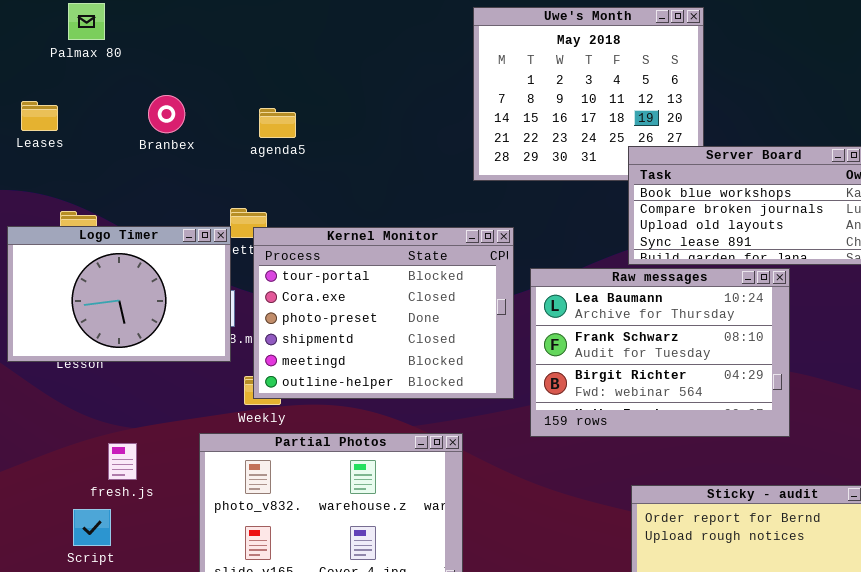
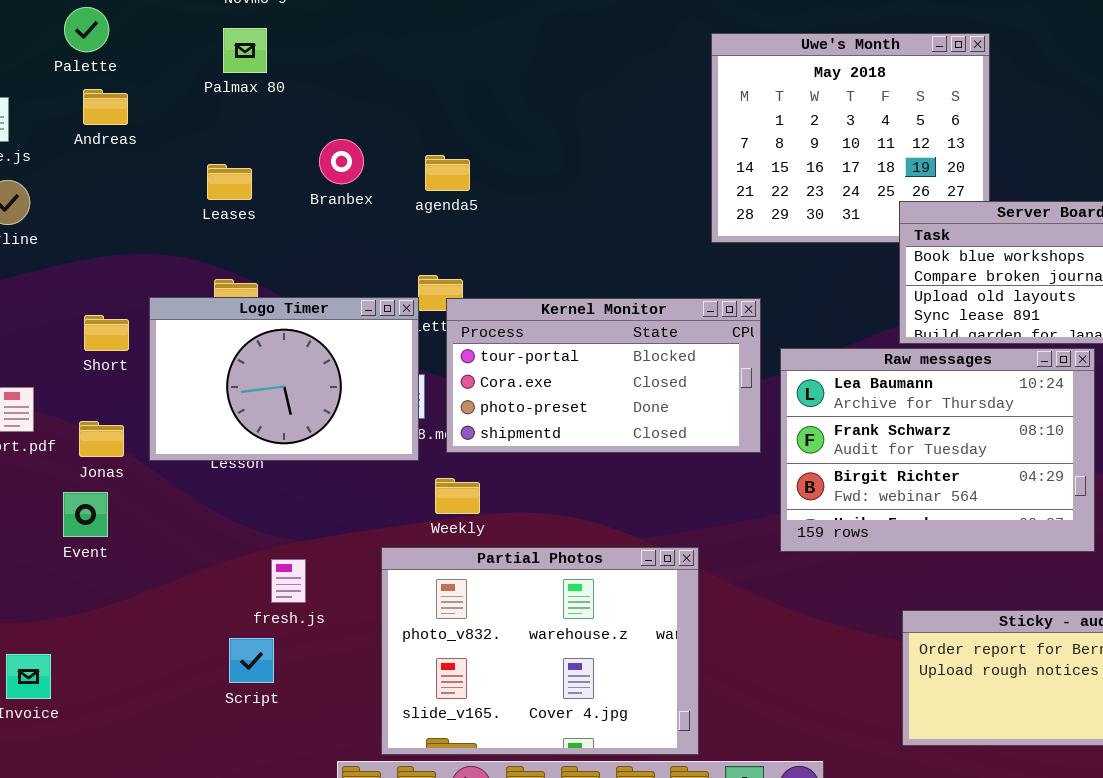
Leases: [21,101,58,131] -> [207,164,252,200], moved
agenda5: [259,108,296,138] -> [425,155,470,191], moved
Kernel Monitor: [253,227,514,399] -> [446,298,761,453], resized

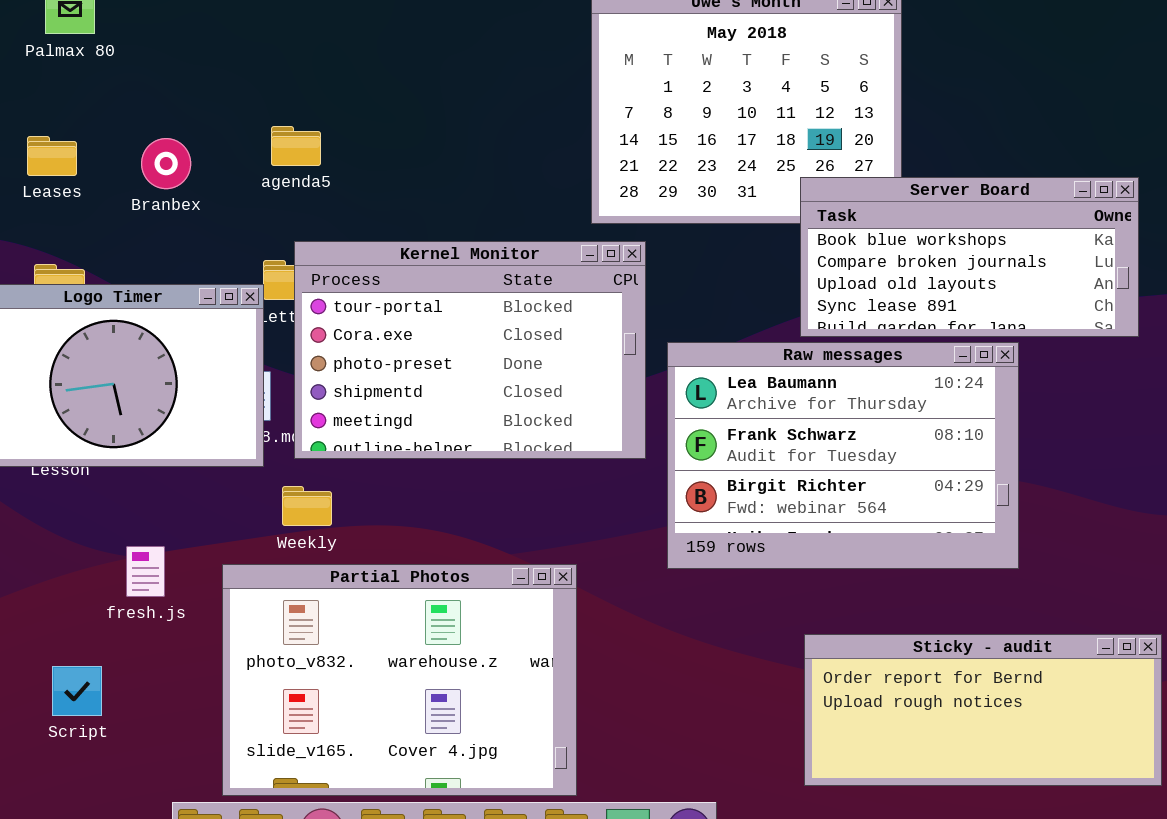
Branbex: [319,139,364,184] -> [141,138,191,189], moved
Kernel Monitor: [446,298,761,453] -> [294,241,646,459], resized
fresh.js: [271,559,306,603] -> [126,546,165,597], moved

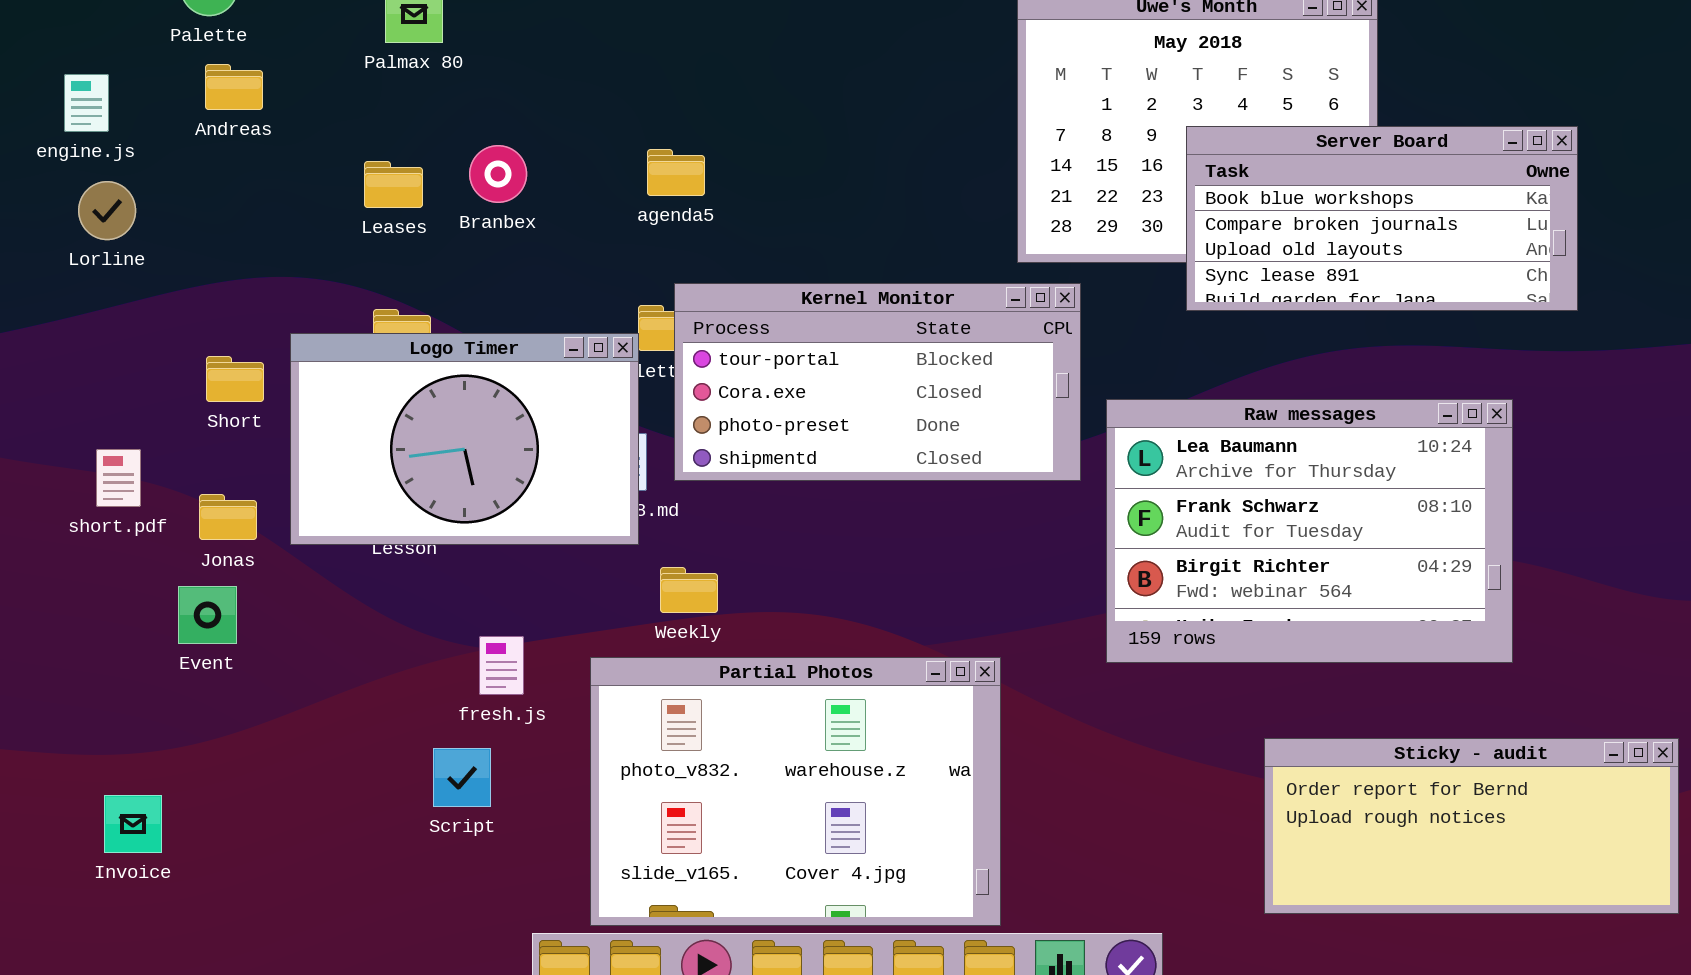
Branbex: [141,138,191,189] -> [469,145,527,203], moved
Server Board: [800,177,1139,337] -> [1186,126,1578,311], moved
Kernel Monitor: [294,241,646,459] -> [674,283,1081,481], resized
Script: [52,666,102,716] -> [433,748,491,807], moved

